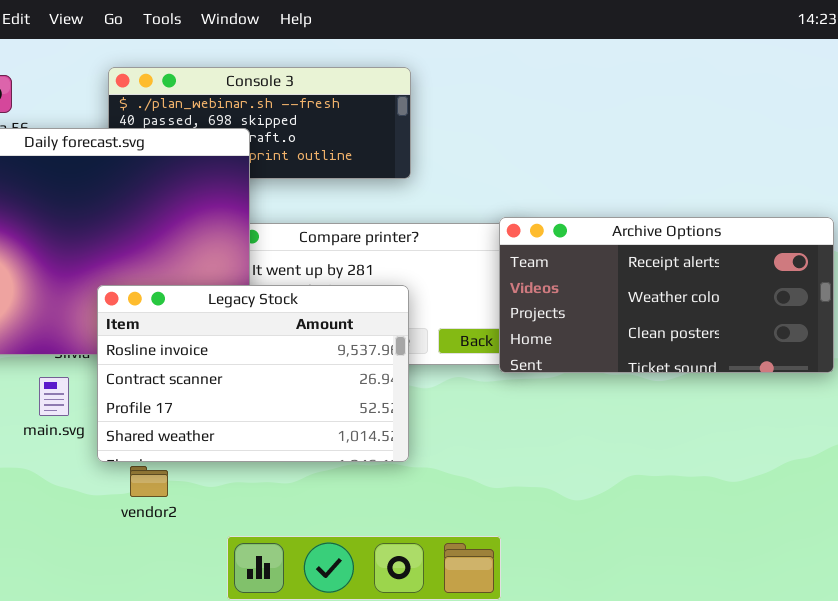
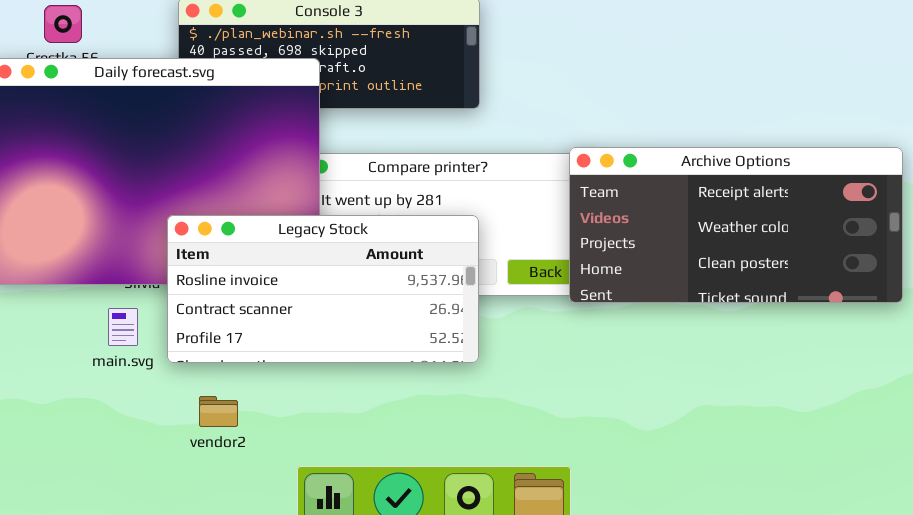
Legacy Stock: [97,285,409,462] -> [167,215,479,363], resized

